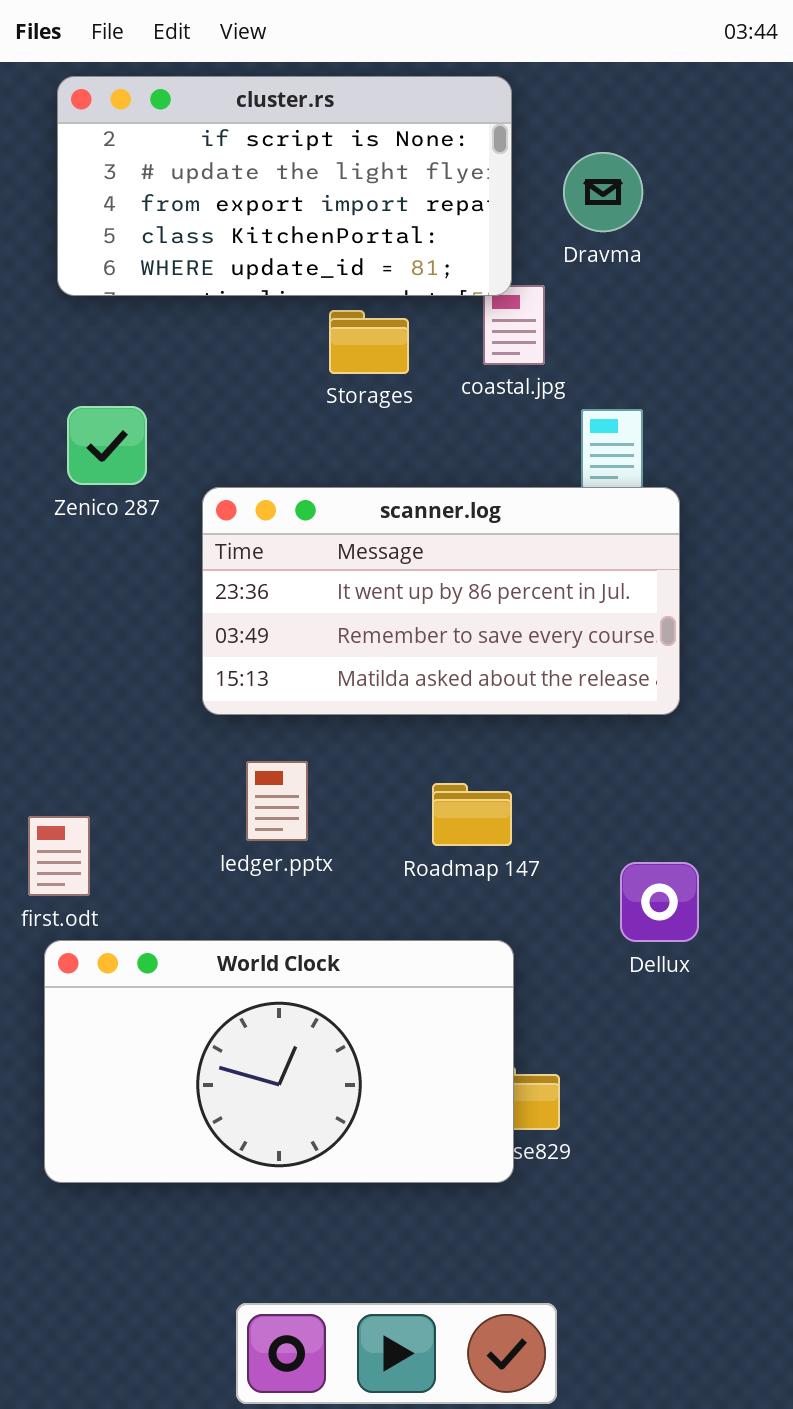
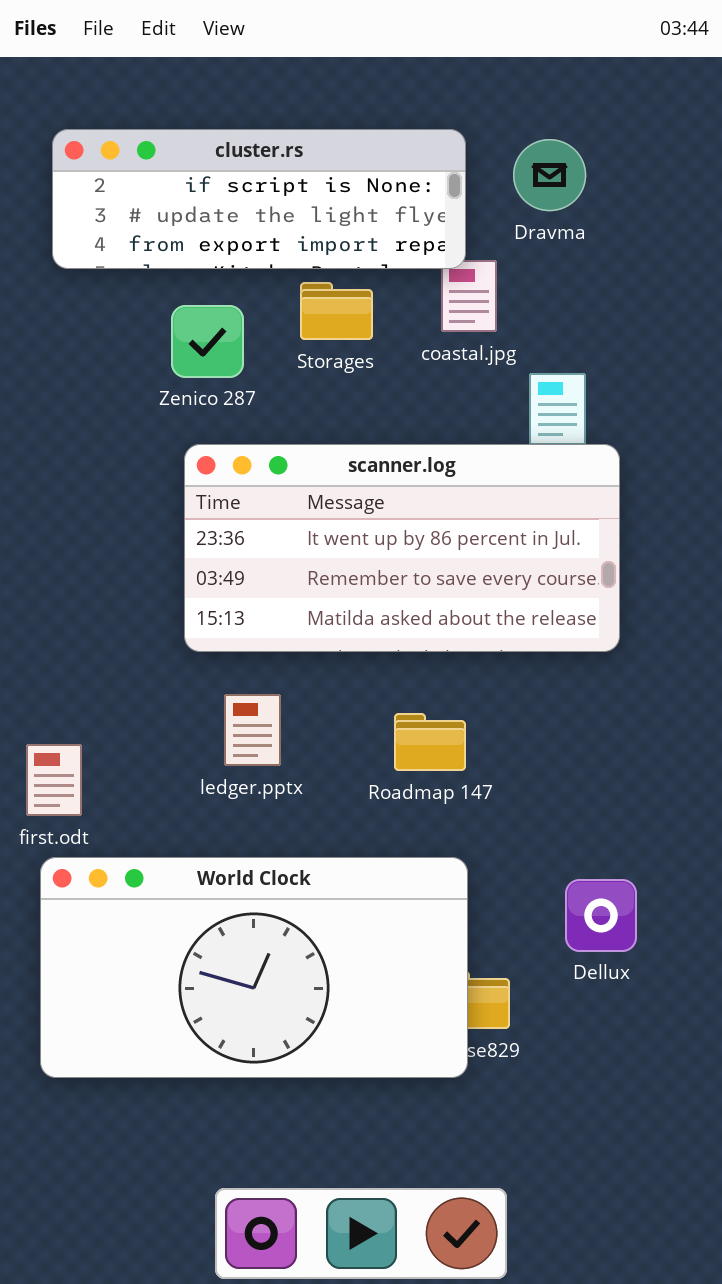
cluster.rs: [57,76,512,296] -> [52,129,466,269], resized
Zenico 287: [67,406,147,485] -> [171,305,244,378], moved
Dellux: [620,862,699,942] -> [565,879,637,952], moved

